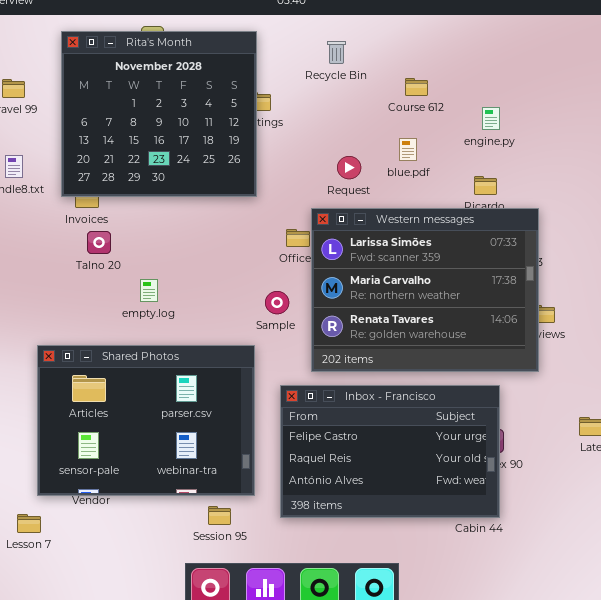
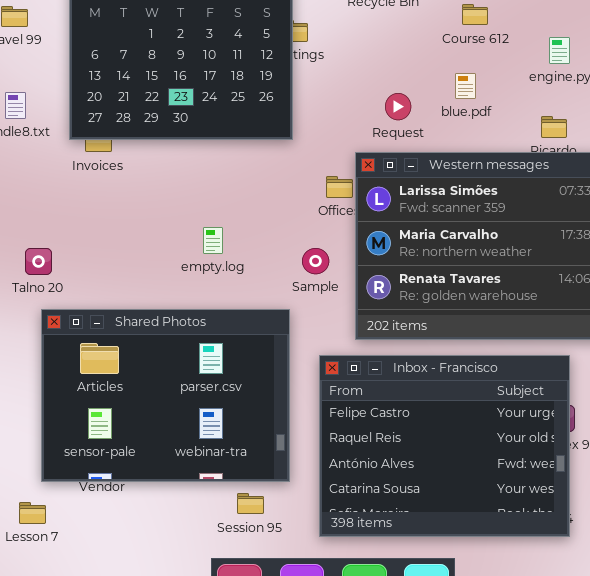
Talno 20: [87,231,111,254] -> [25,248,52,275], moved
empty.log: [140,279,158,302] -> [203,227,223,254], moved
Inbox - Francisco: [280,385,500,518] -> [319,355,570,537], resized

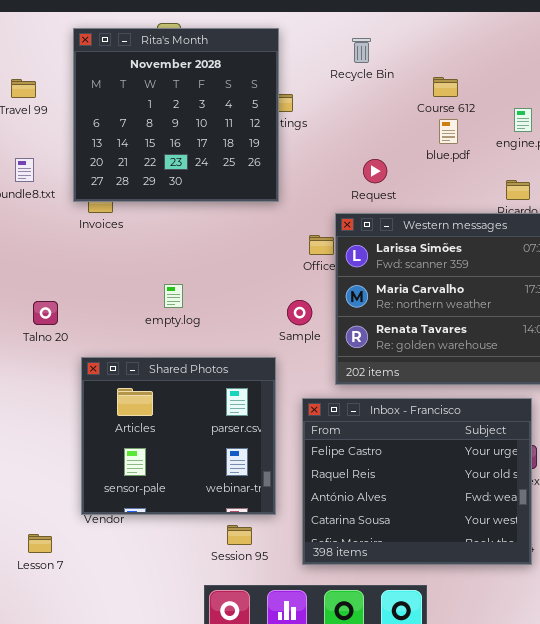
blue.pdf: [455,73,476,99] -> [439,119,458,144], moved
empty.log: [203,227,223,254] -> [164,284,183,308], moved
Shared Photos: [41,309,290,482] -> [81,357,276,515], resized

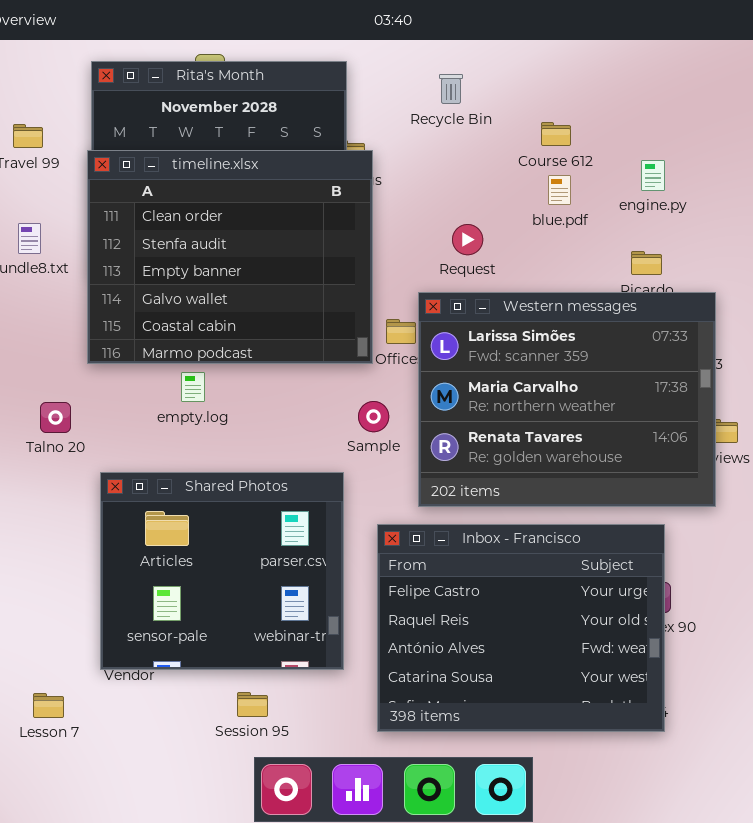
timeline.xlsx: none -> [87,150,373,364], opened
empty.log: [164,284,183,308] -> [181,372,205,402], moved
Session 95: [227,525,252,545] -> [237,692,268,717], moved

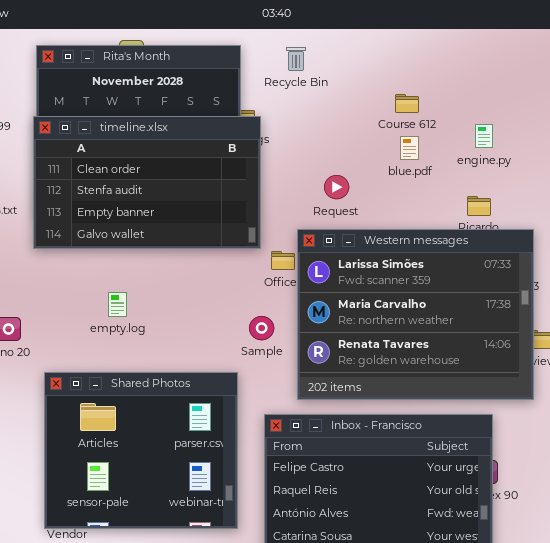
Recycle Bin: [439,74,463,104] -> [286,47,306,71], moved
timeline.xlsx: [87,150,373,364] -> [33,116,261,249], resized

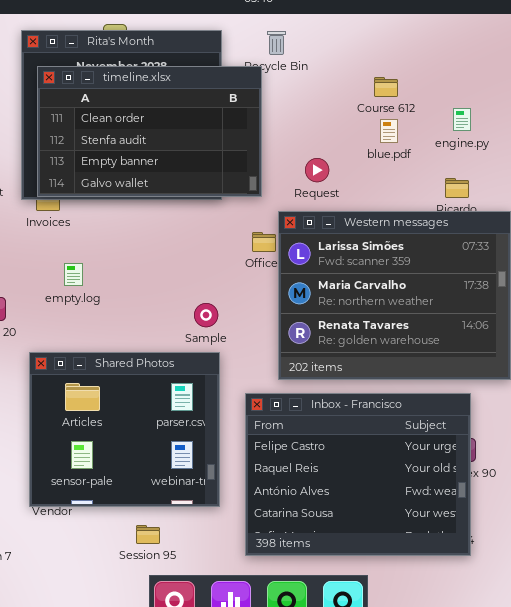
timeline.xlsx: [33,116,261,249] -> [37,66,262,197], moved
empty.log: [108,292,127,317] -> [64,263,83,286], moved
Sample: [249,316,274,340] -> [194,303,218,327], moved

